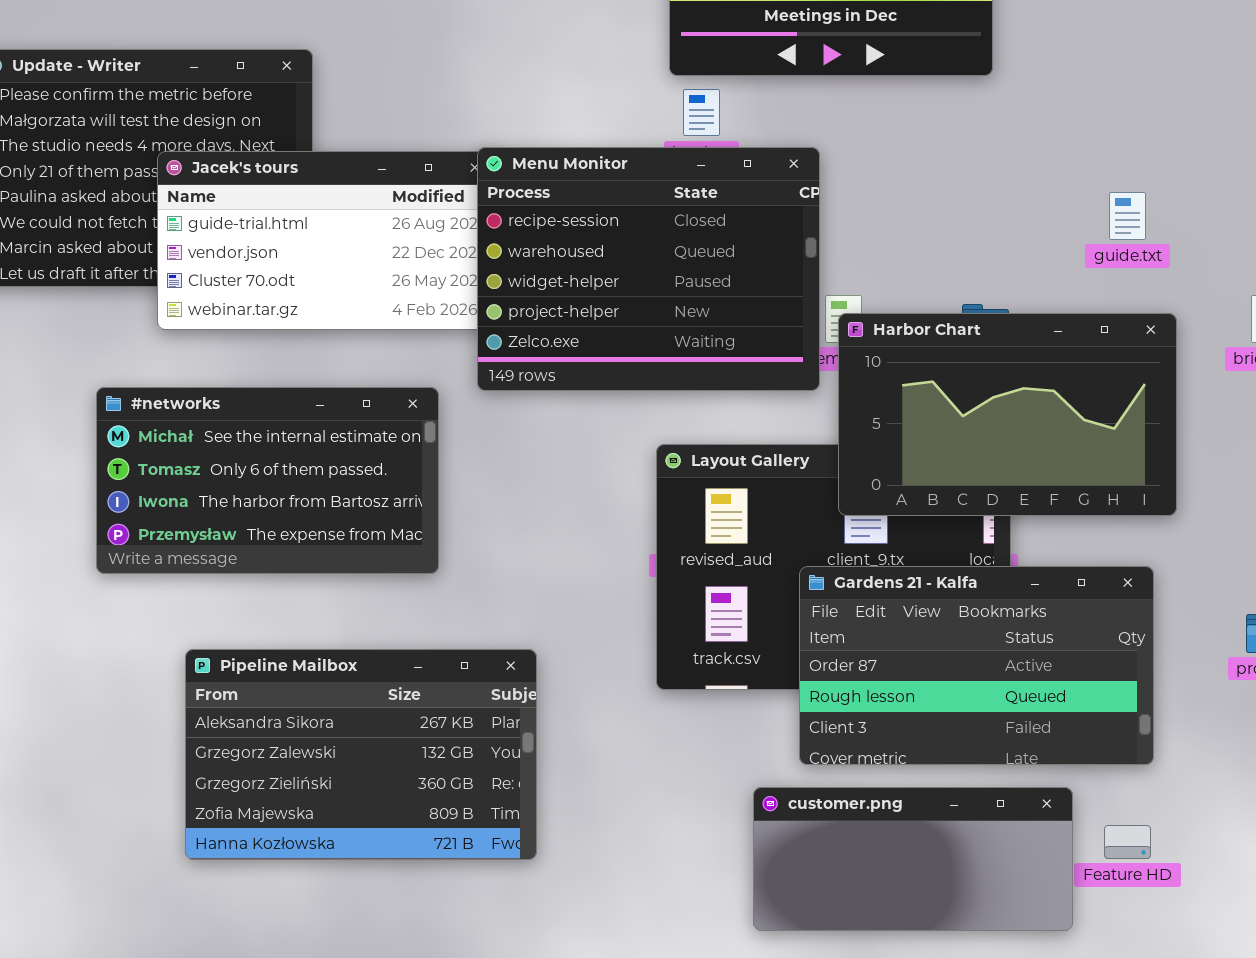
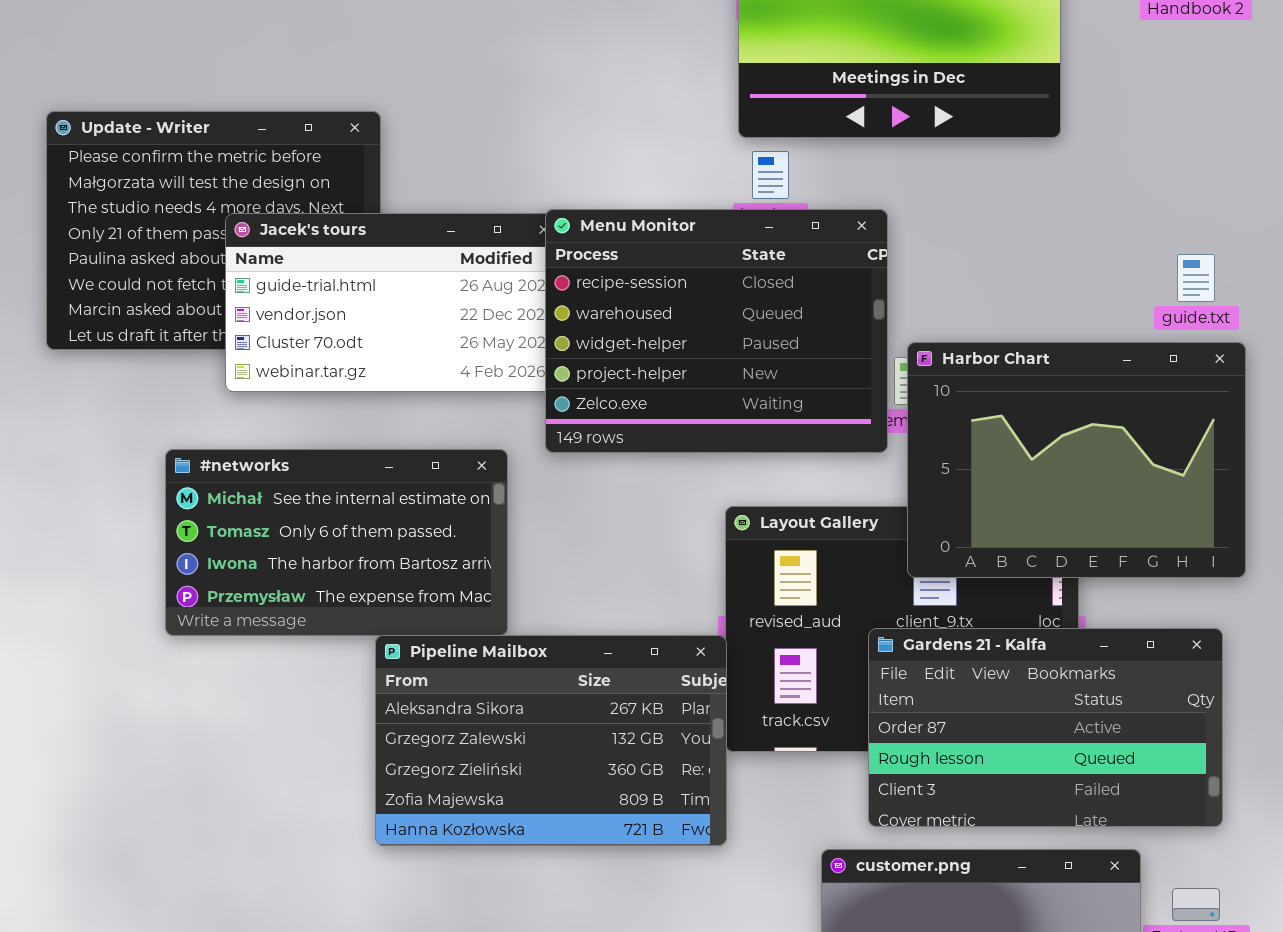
Harbor Chart: [838,313,1177,516] -> [907,342,1246,578], resized
Pipeline Mailbox: [185,649,537,860] -> [375,635,727,846], moved

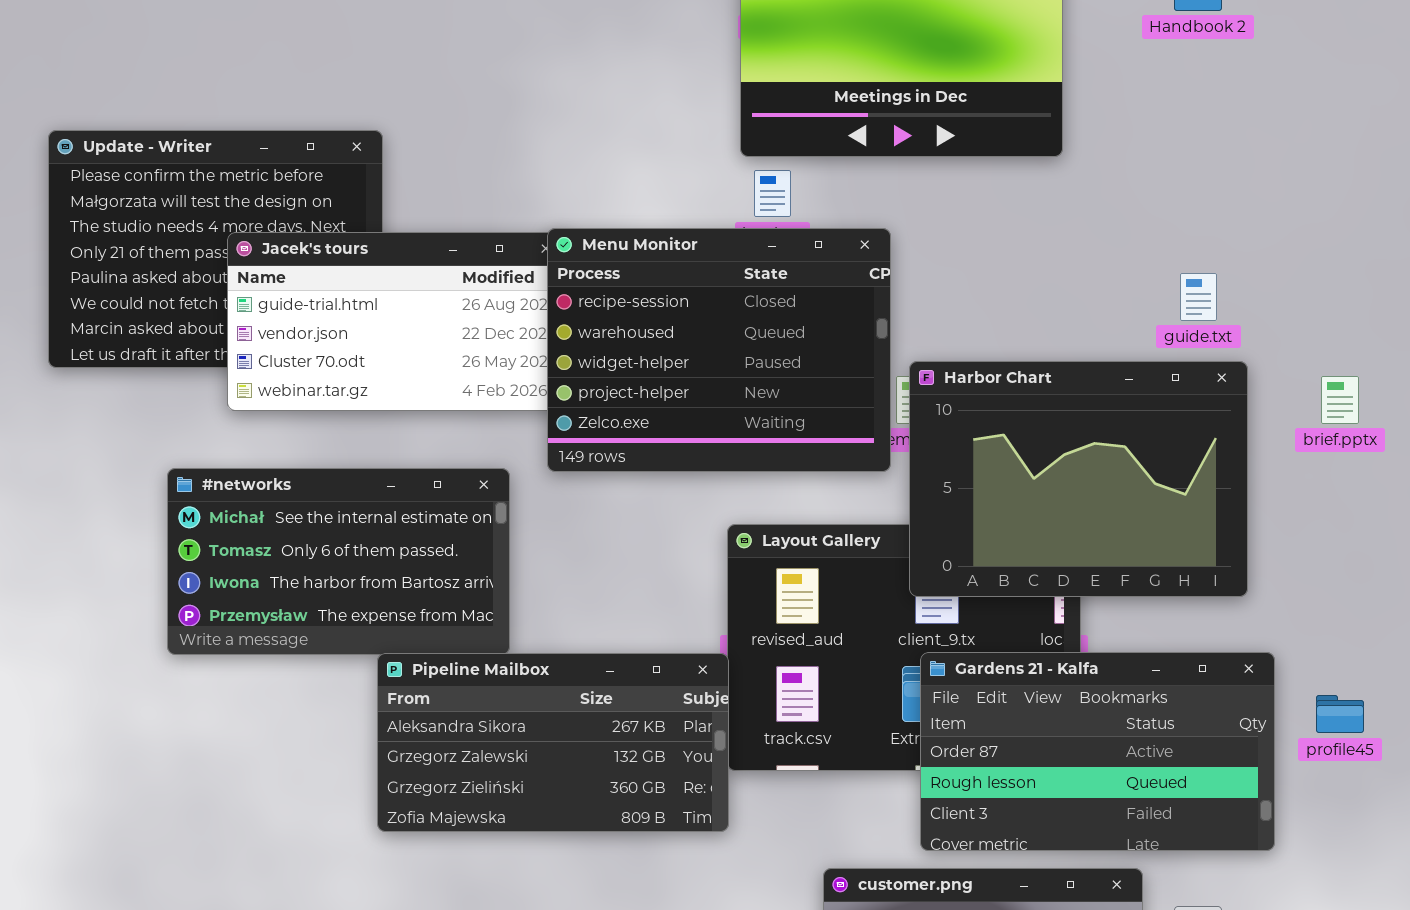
Gardens 21 - Kalfa: [868,628,1223,827] -> [920,652,1275,851], moved
Pipeline Mailbox: [375,635,727,846] -> [377,653,729,832], resized

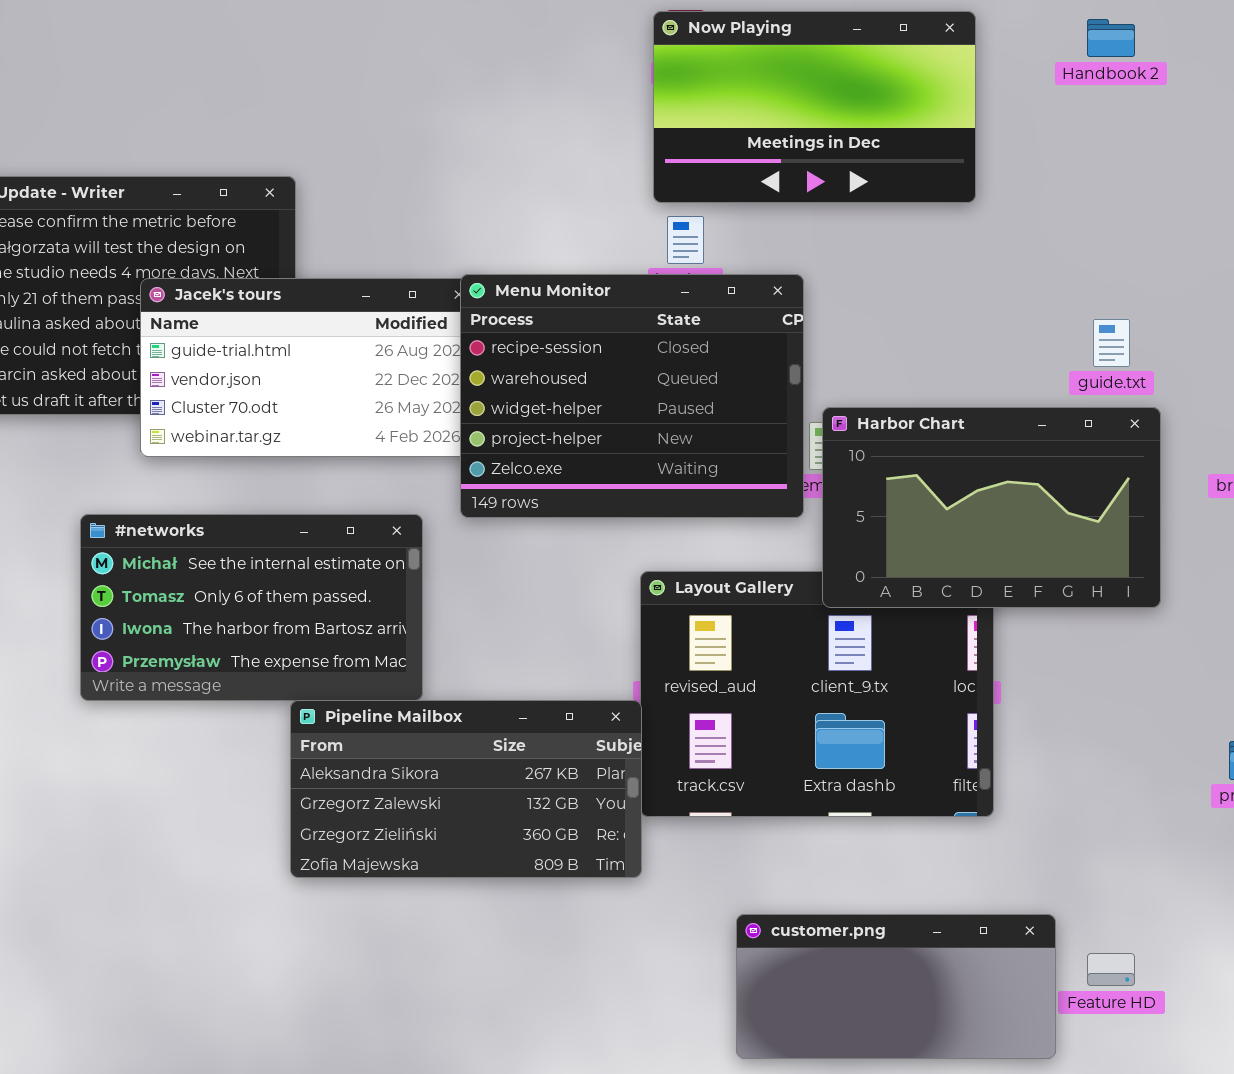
Harbor Chart: [909,361,1248,597] -> [822,407,1161,608], resized
Gardens 21 - Kalfa: [920,652,1275,851] -> none, closed

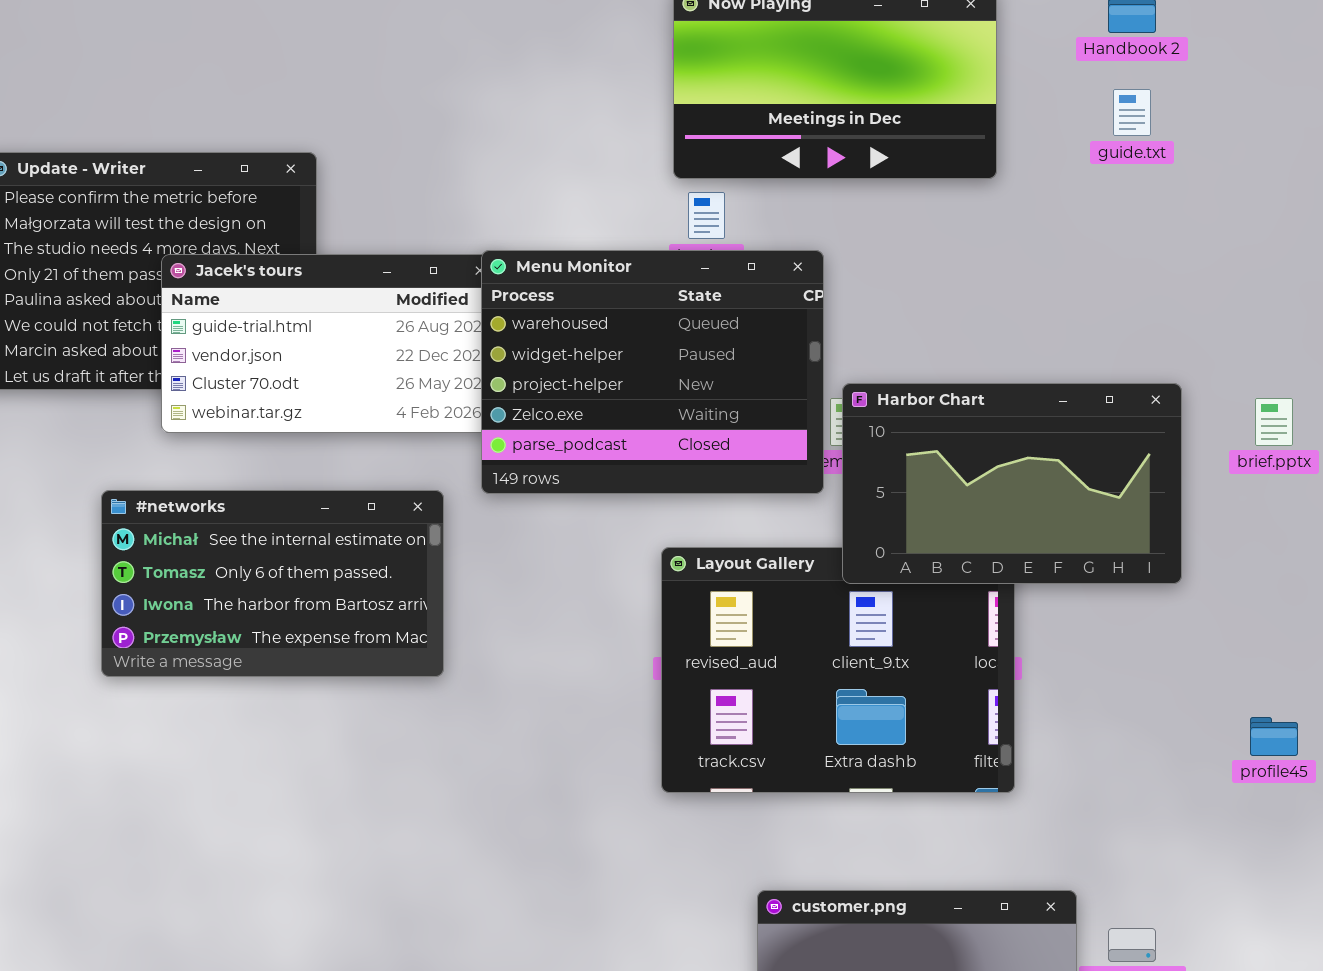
Menu Monitor: [460,274,804,518] -> [481,250,824,494], scrolled down 1 row
guide.txt: [1093,319,1130,367] -> [1113,89,1151,136], moved
Pipeline Mailbox: [290,700,642,878] -> none, closed

